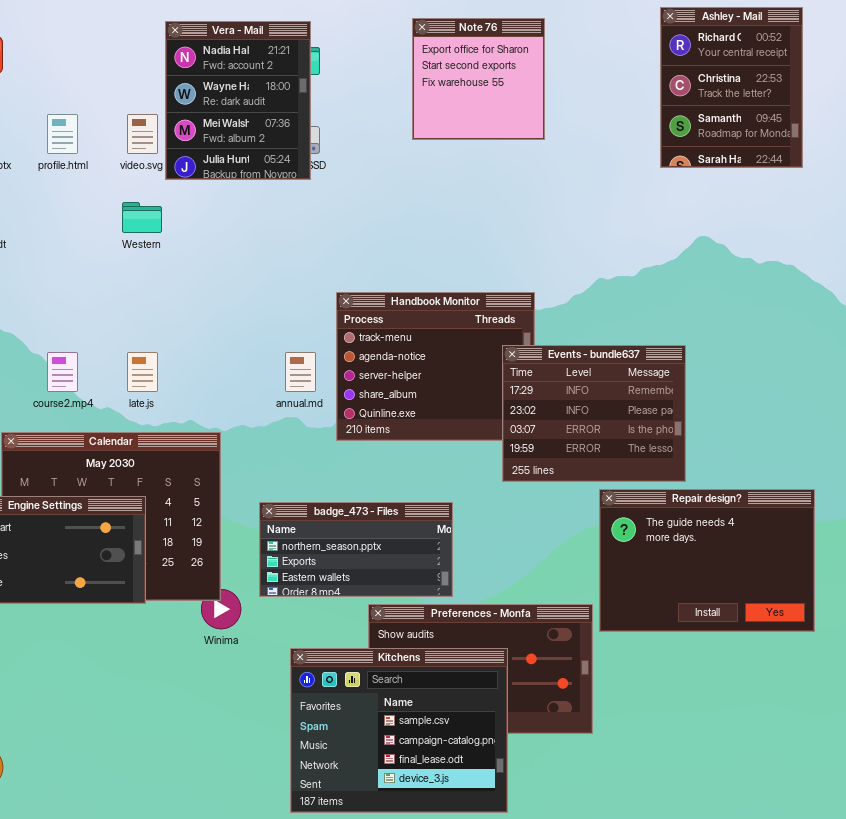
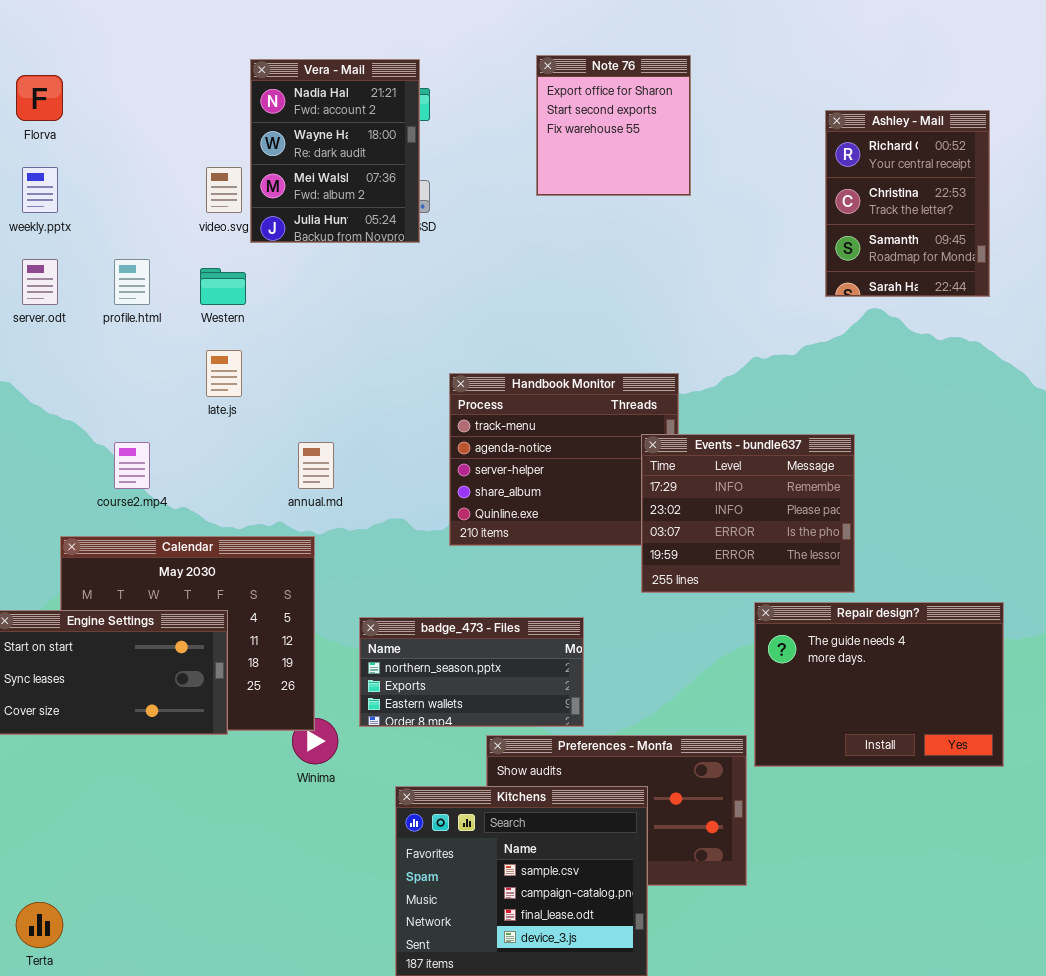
Ashley - Mail: [660,7,803,168] -> [825,110,990,297], moved
profile.html: [47,114,78,154] -> [114,259,150,305], moved
late.js: [127,352,158,392] -> [206,350,242,397], moved
annual.md: [285,352,316,392] -> [298,442,334,489], moved

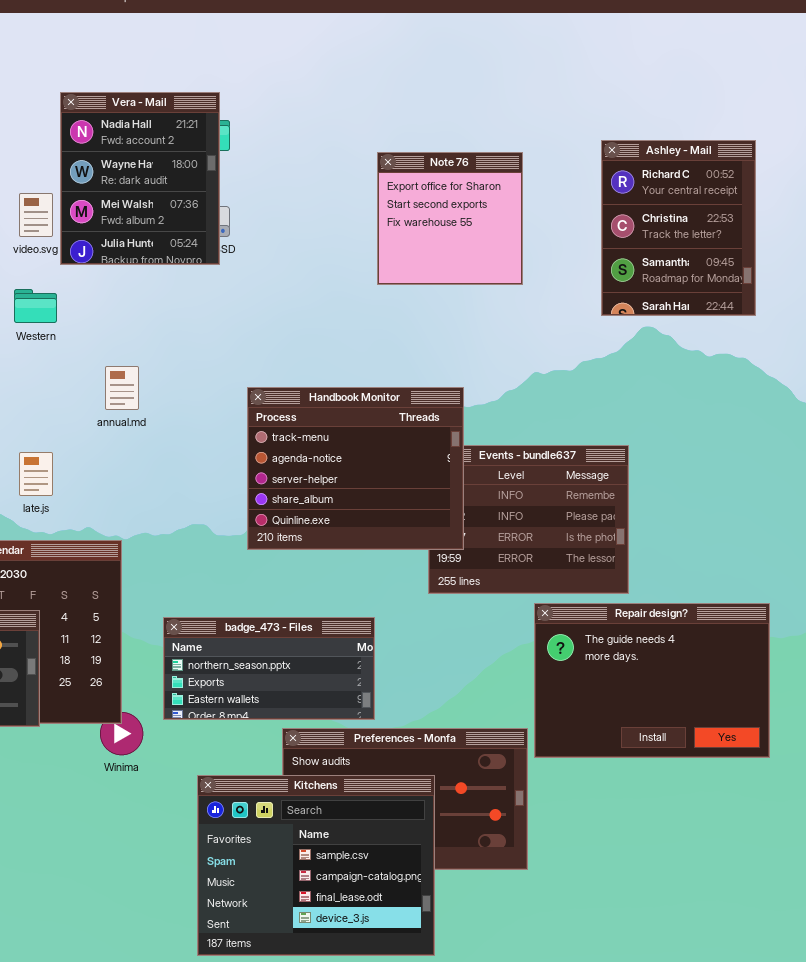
Note 76: [536,55,691,196] -> [377,152,523,285], moved
late.js: [206,350,242,397] -> [19,452,53,496], moved
Handbook Monitor: [449,373,679,546] -> [247,387,464,550], raised
annual.md: [298,442,334,489] -> [105,366,139,410], moved

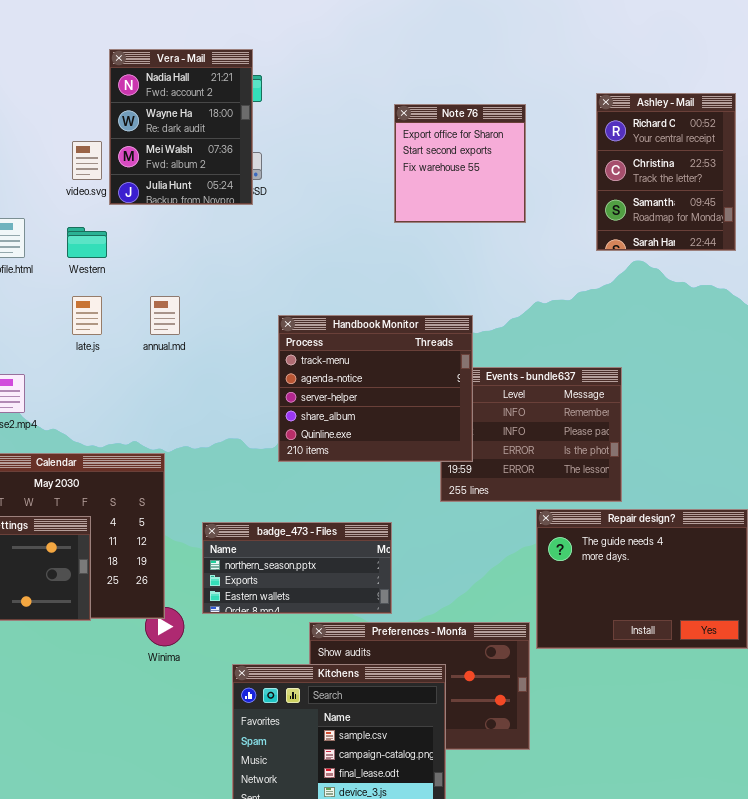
late.js: [19,452,53,496] -> [72,296,102,335], moved

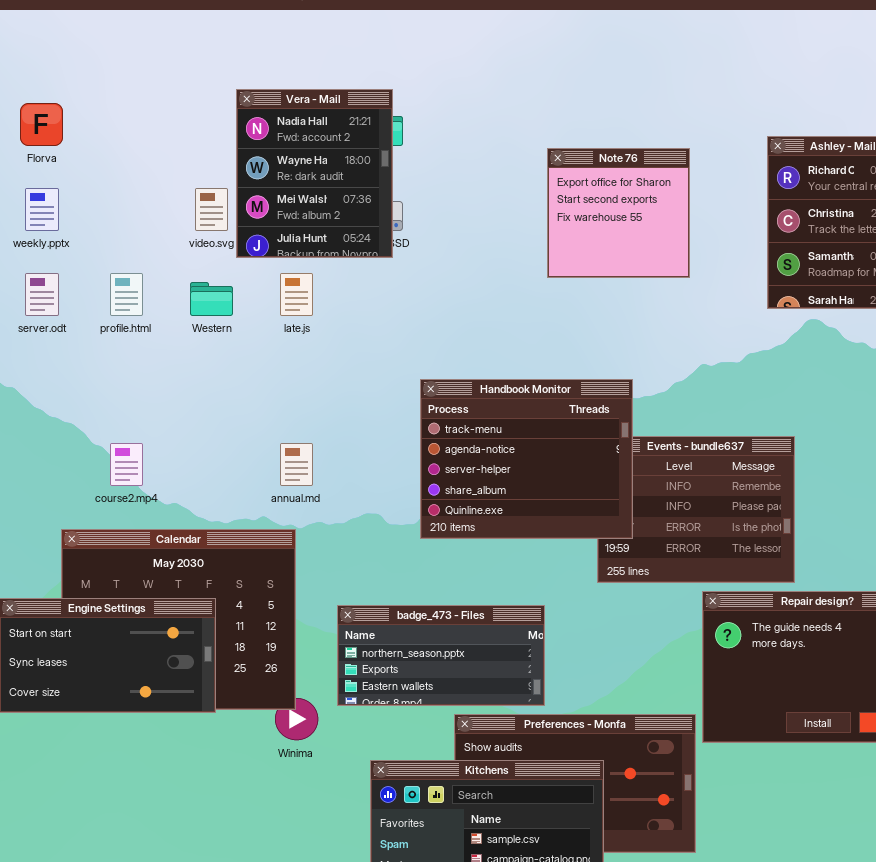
late.js: [72,296,102,335] -> [280,273,313,316], moved
annual.md: [150,296,180,335] -> [280,443,313,486], moved

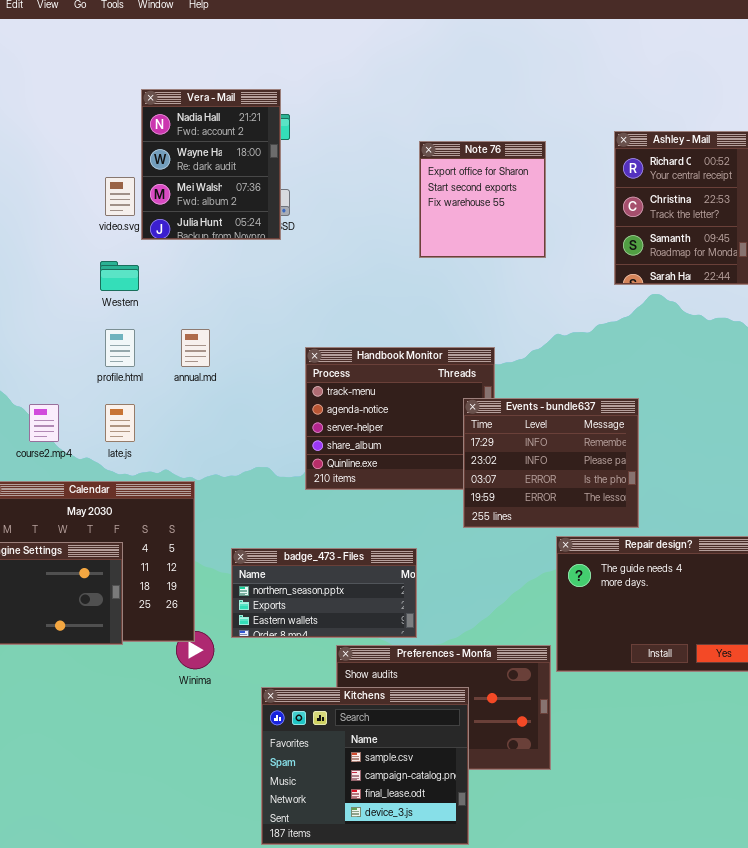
profile.html: [110,273,143,316] -> [105,329,135,367], moved
late.js: [280,273,313,316] -> [105,404,135,442], moved
Events - bundle637: [597,436,795,583] -> [463,398,639,528], raised
annual.md: [280,443,313,486] -> [181,329,210,367], moved

